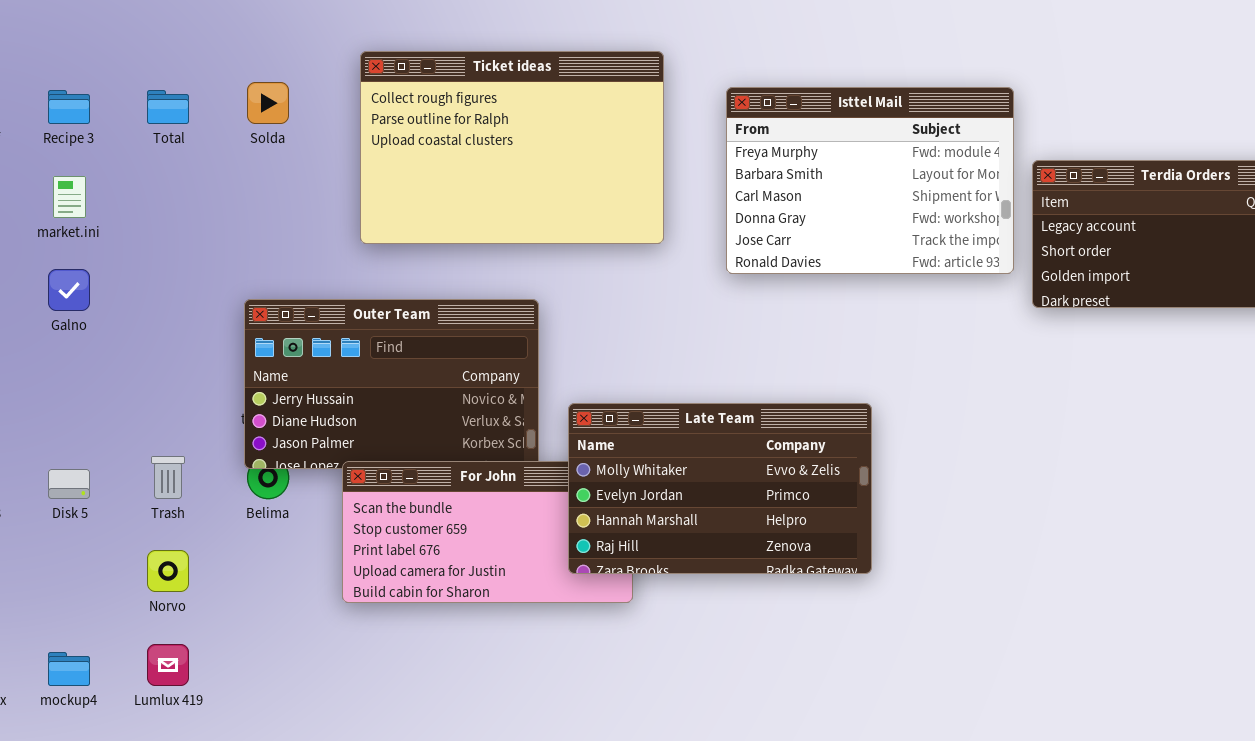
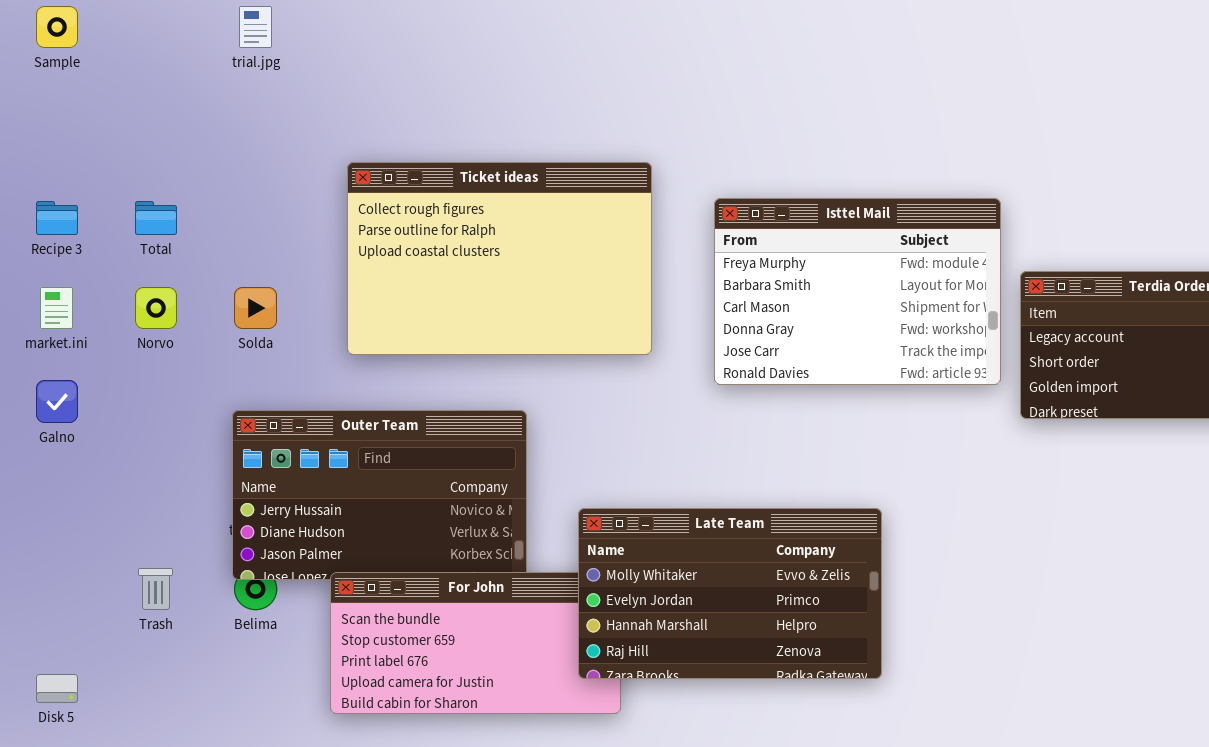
Solda: [247,82,289,124] -> [234,287,277,329], moved
Late Team: [568,403,872,574] -> [578,508,882,679], moved
Disk 5: [48,469,90,499] -> [36,674,78,703], moved
Norvo: [147,550,189,592] -> [135,287,177,329], moved

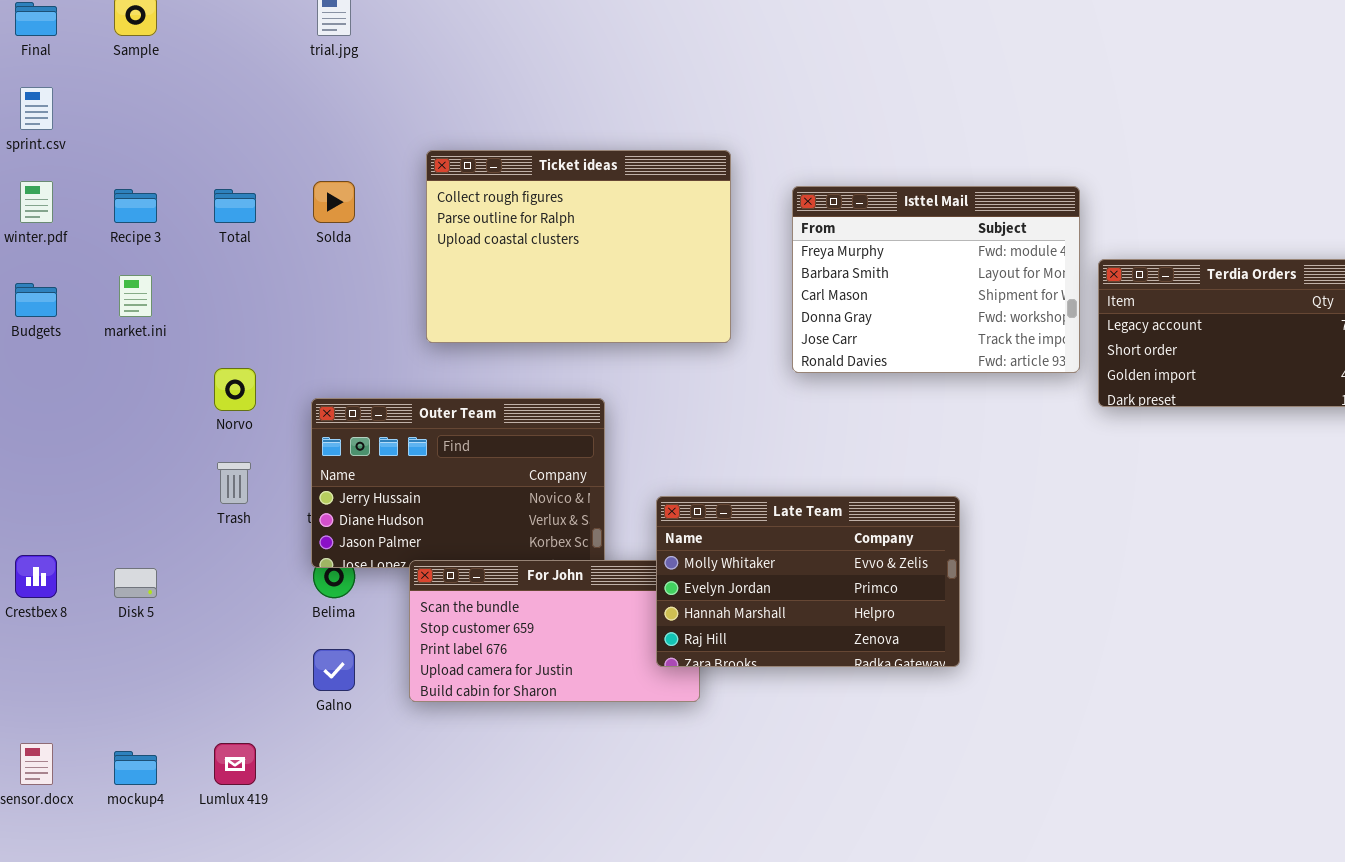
Norvo: [135,287,177,329] -> [214,368,256,411], moved
Solda: [234,287,277,329] -> [313,181,355,223], moved
Galno: [36,380,78,423] -> [313,649,355,691], moved
Trash: [138,568,173,610] -> [217,462,251,504], moved
Disk 5: [36,674,78,703] -> [114,568,157,598], moved

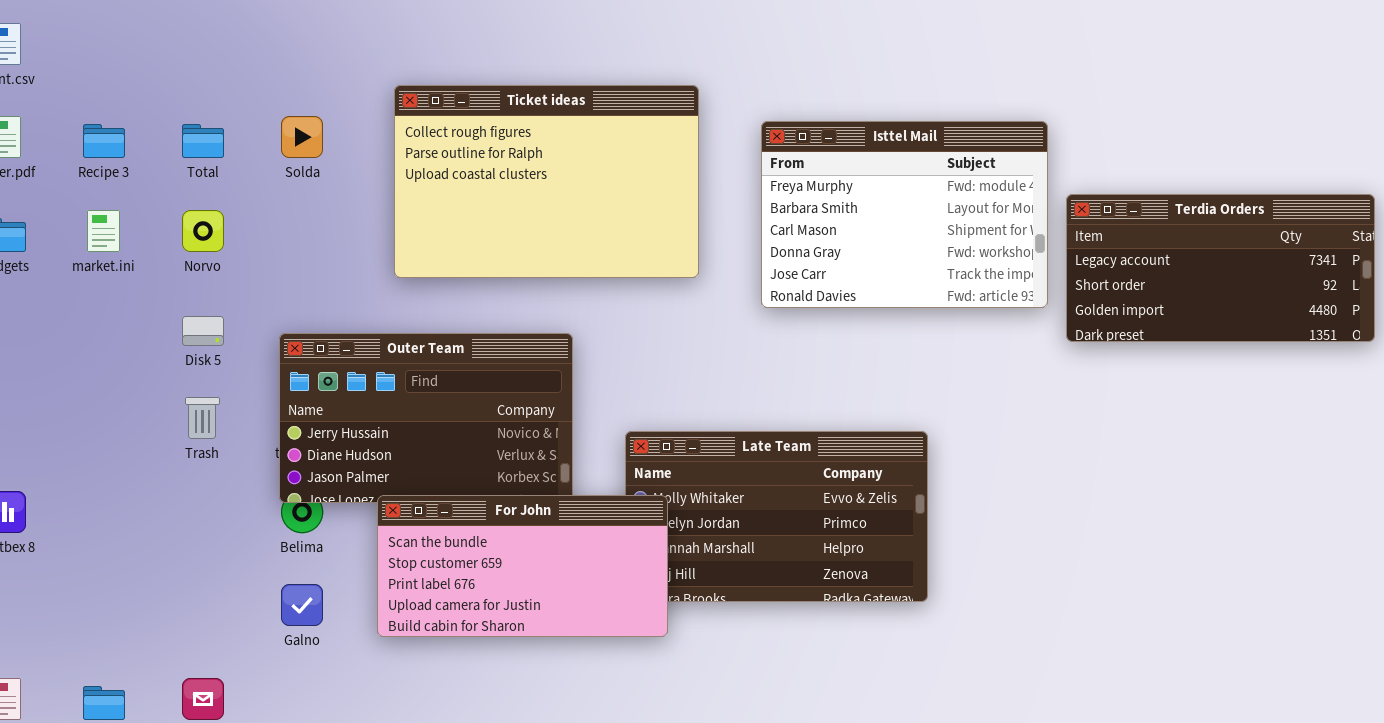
Norvo: [214,368,256,411] -> [182,210,224,252], moved
For John: [409,560,700,702] -> [377,495,668,637], raised
Disk 5: [114,568,157,598] -> [182,316,224,346], moved

